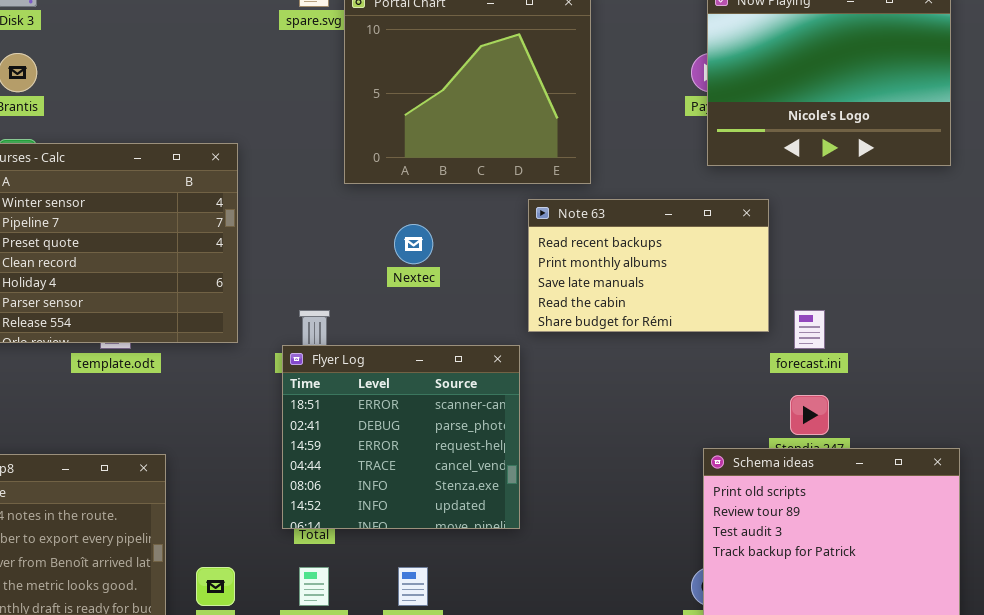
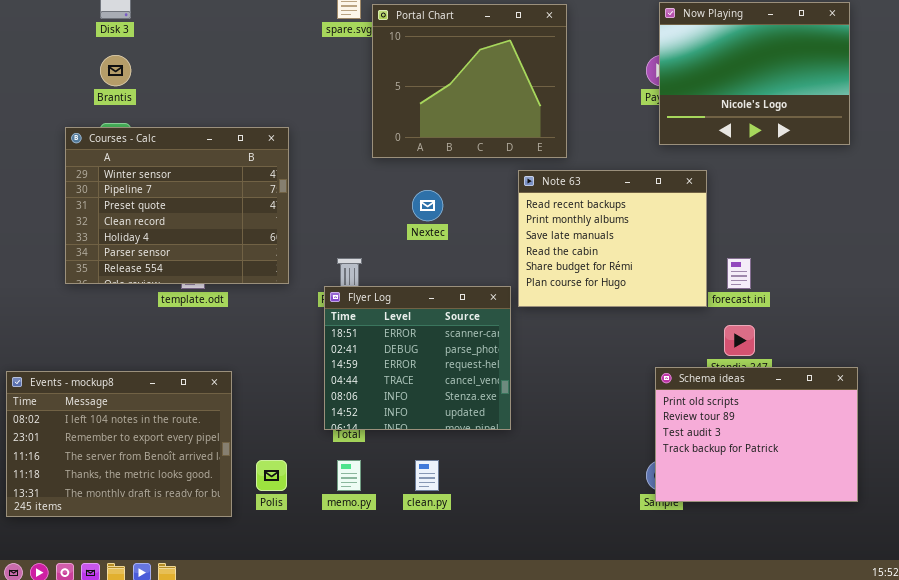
Note 63: [528,199,769,332] -> [518,170,707,307], resized

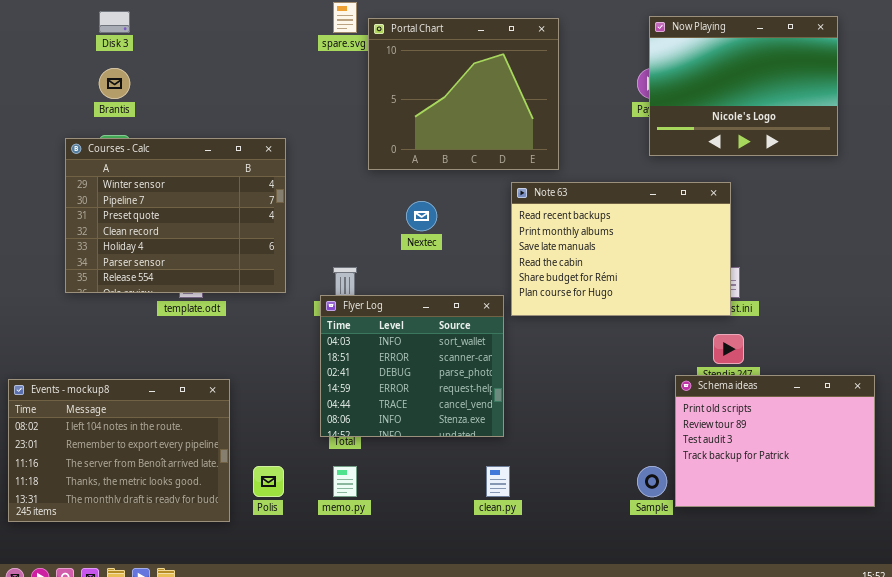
Note 63: [518,170,707,307] -> [511,182,731,316], resized
Flyer Log: [324,286,511,430] -> [320,295,504,437], scrolled up 1 row
Schema ideas: [655,367,858,502] -> [675,375,875,507], moved
clean.py: [415,460,439,491] -> [486,466,510,497], moved

